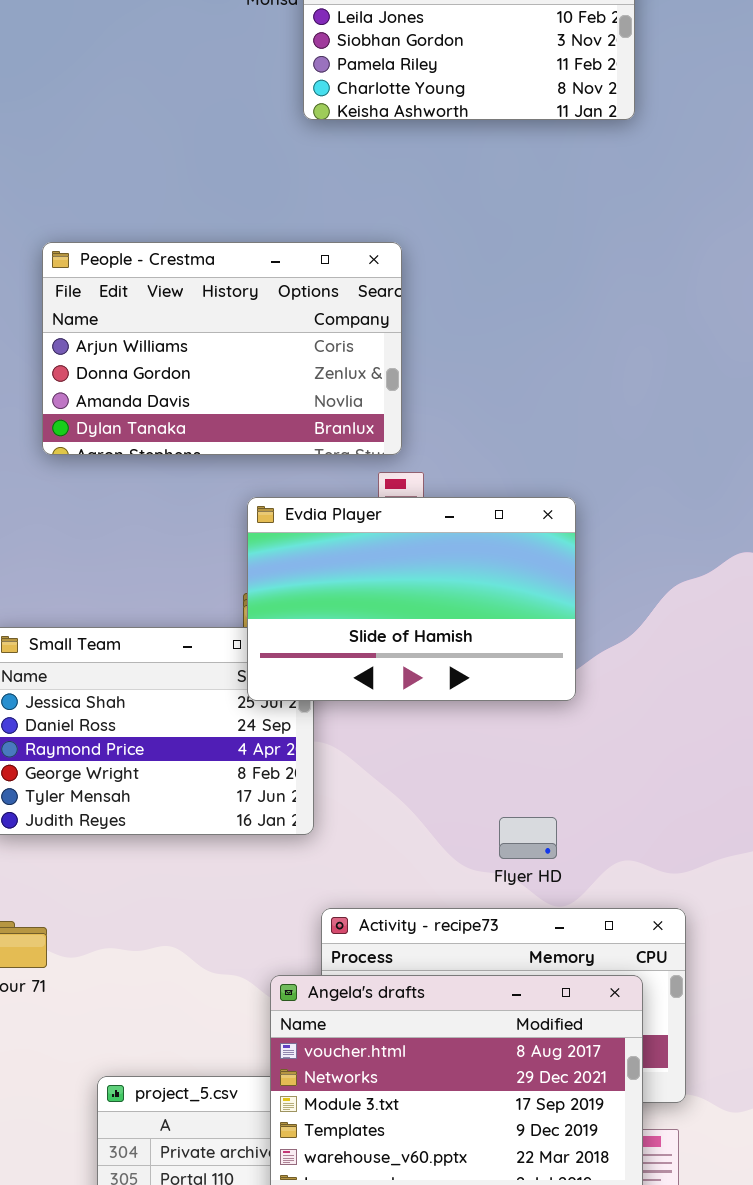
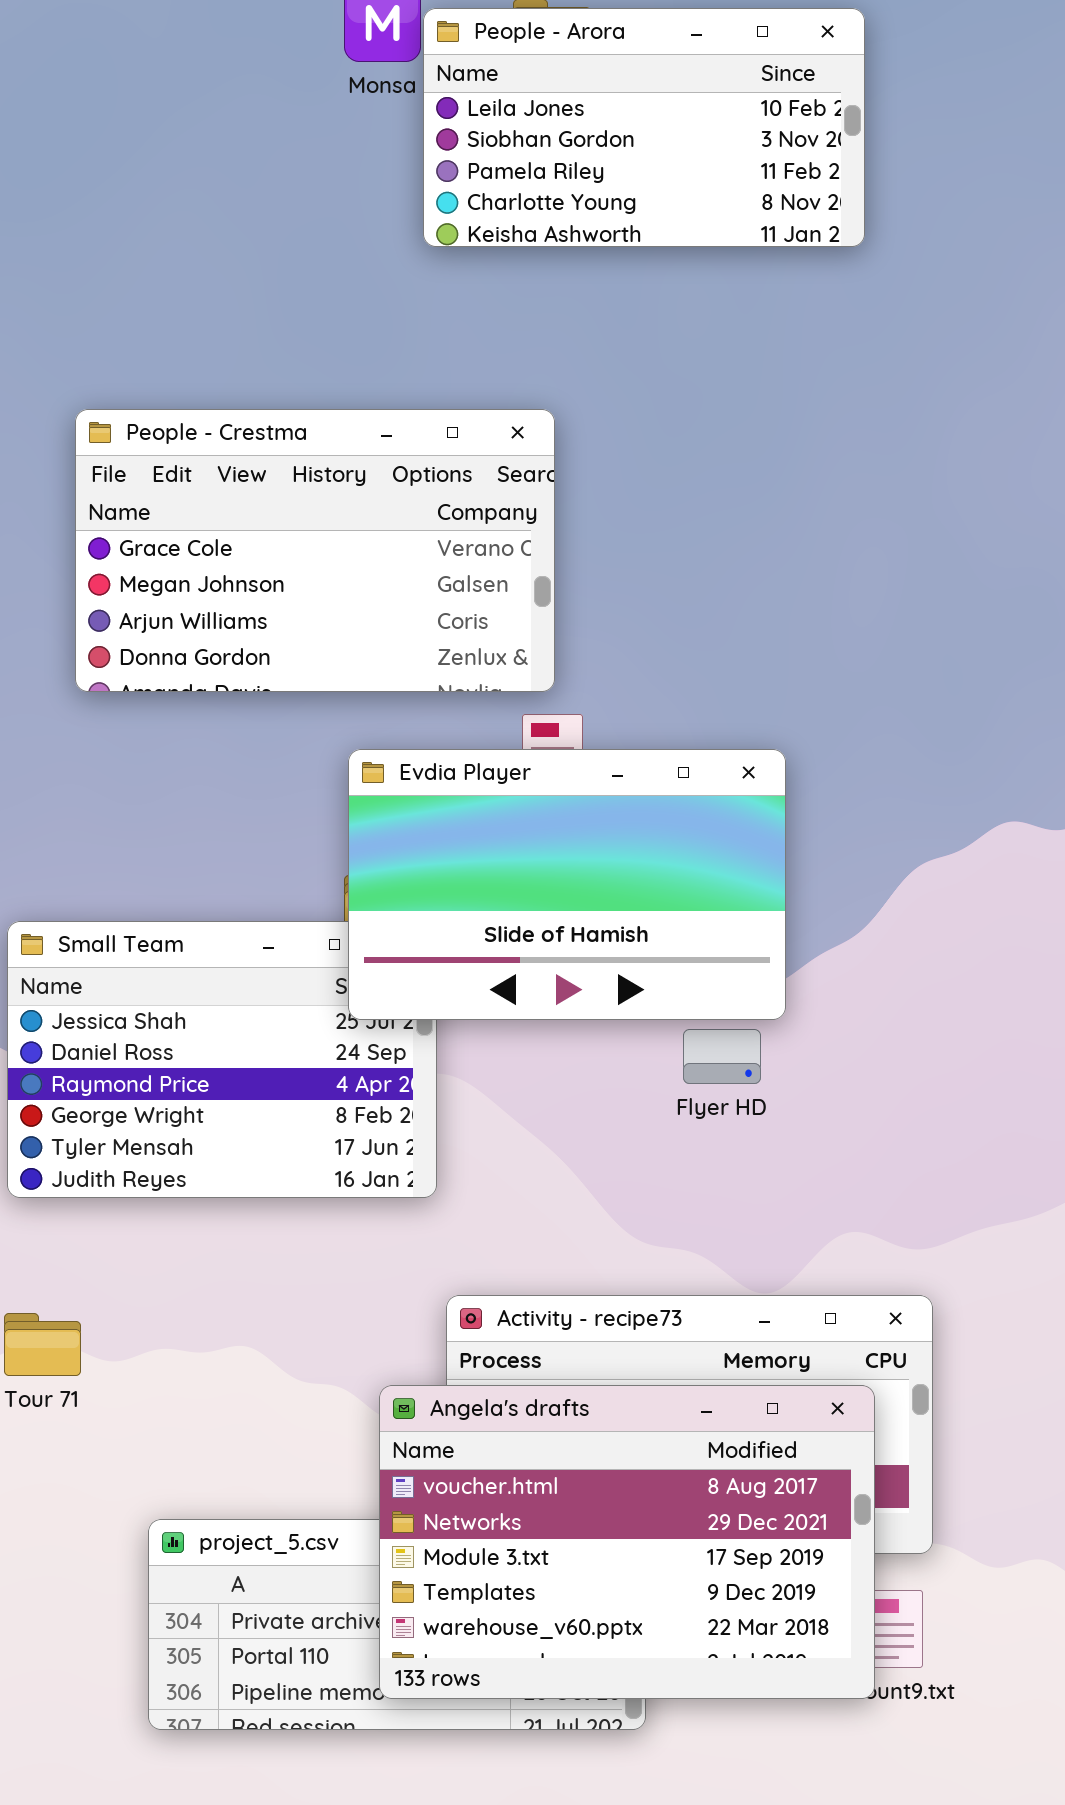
People - Crestma: [42,242,402,455] -> [75,409,555,692], scrolled up 2 rows
Flyer HD: [499,817,557,859] -> [683,1029,761,1084], moved

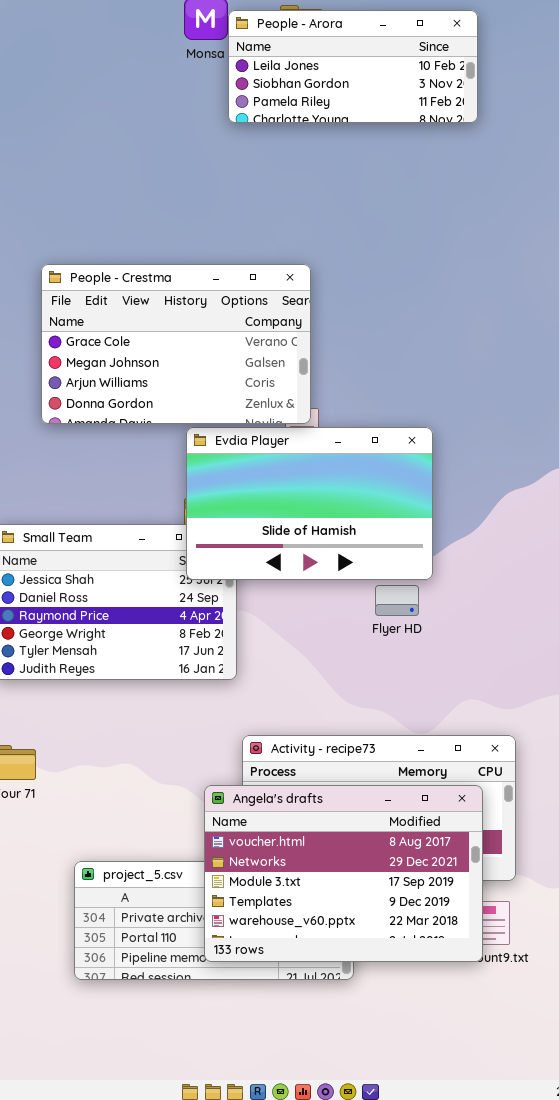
People - Arora: [423,8,865,247] -> [228,10,478,123], resized
People - Crestma: [75,409,555,692] -> [41,264,311,424], moved

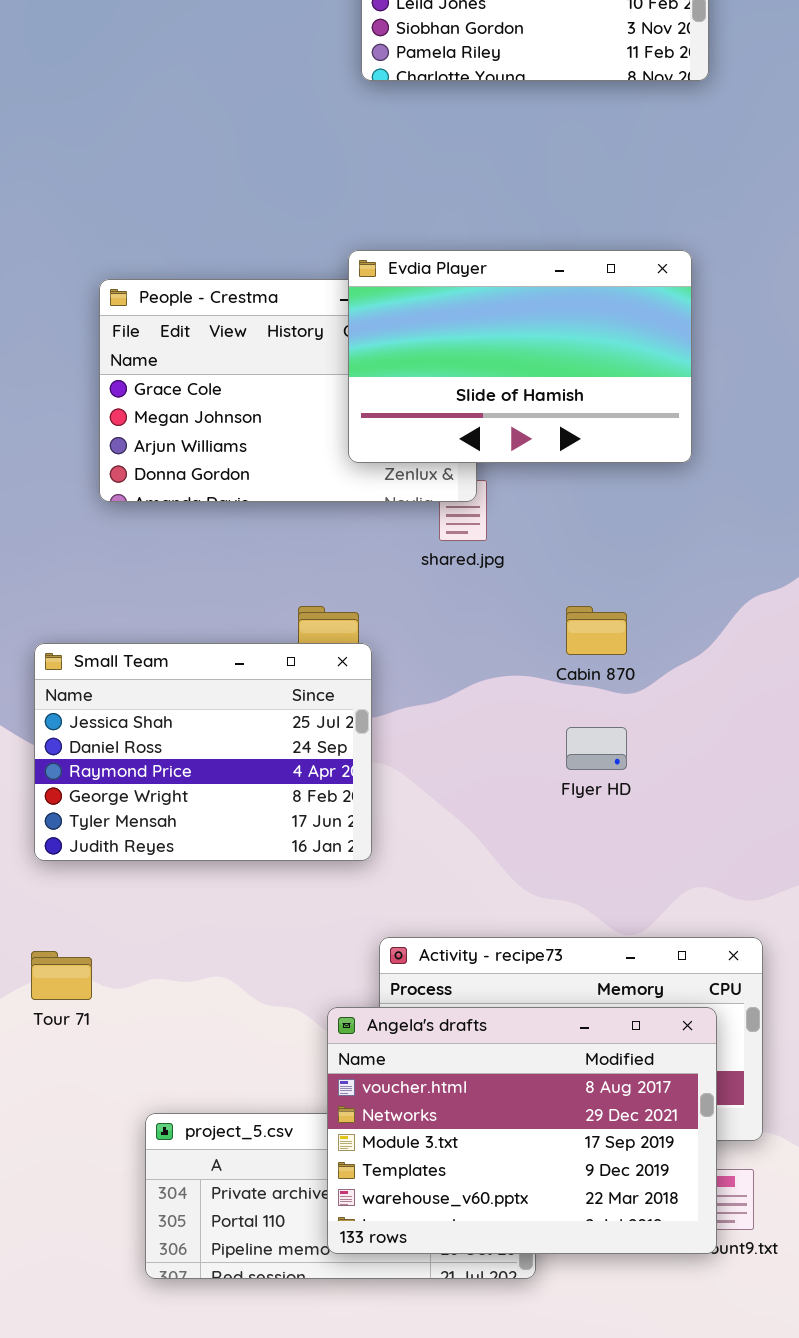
Evdia Player: [186,427,433,580] -> [348,250,692,463], moved

